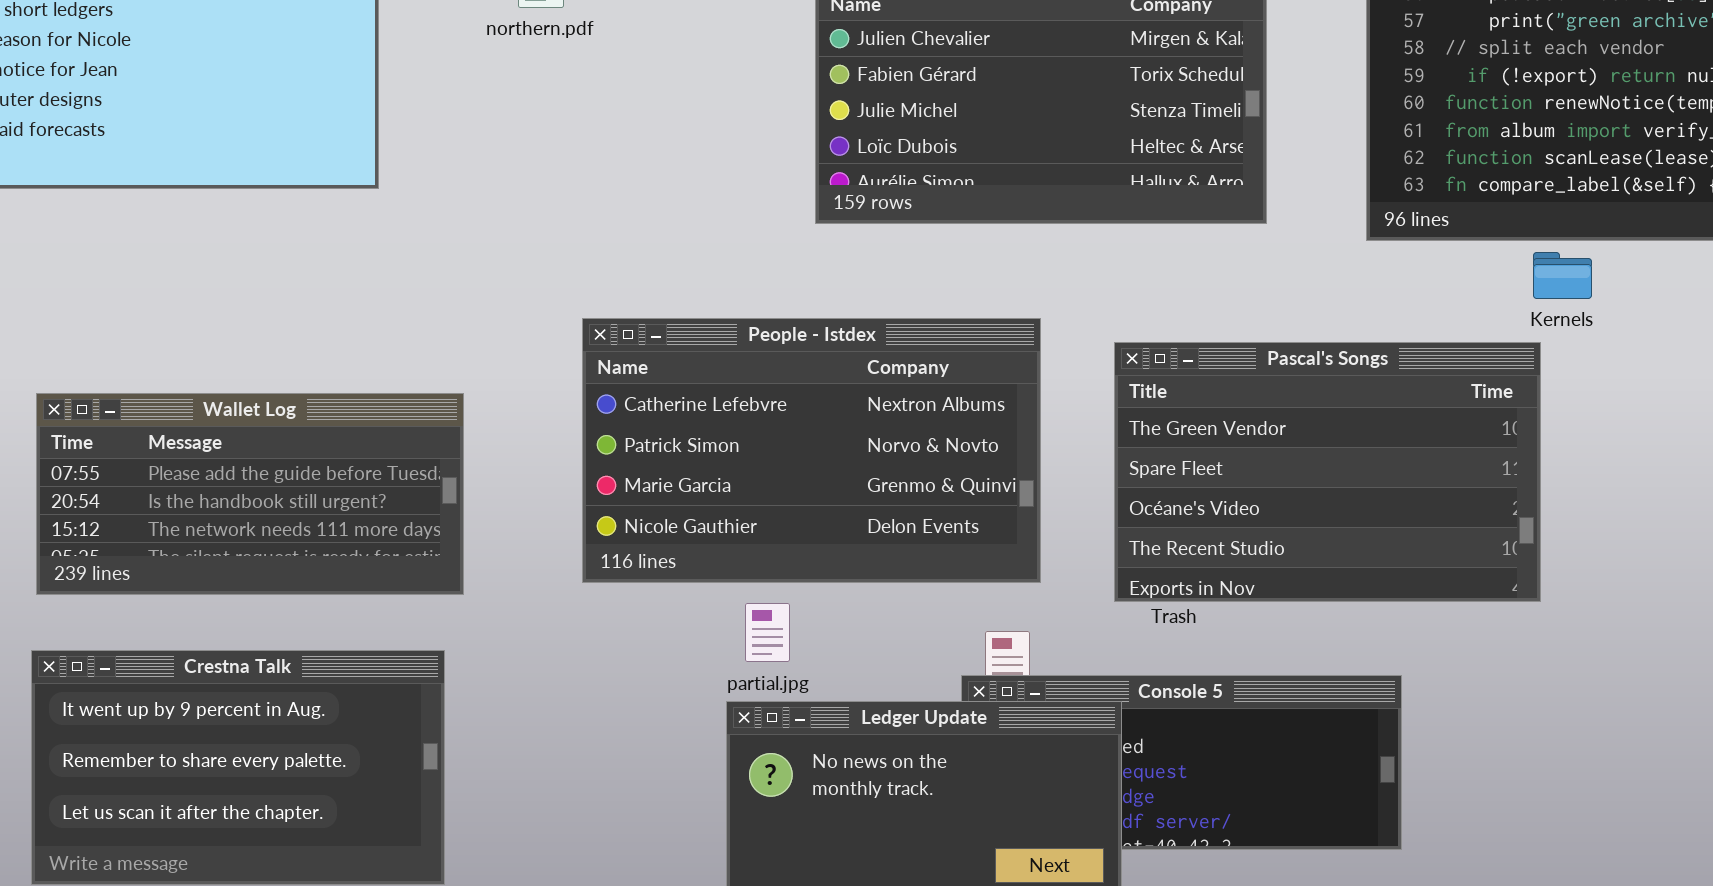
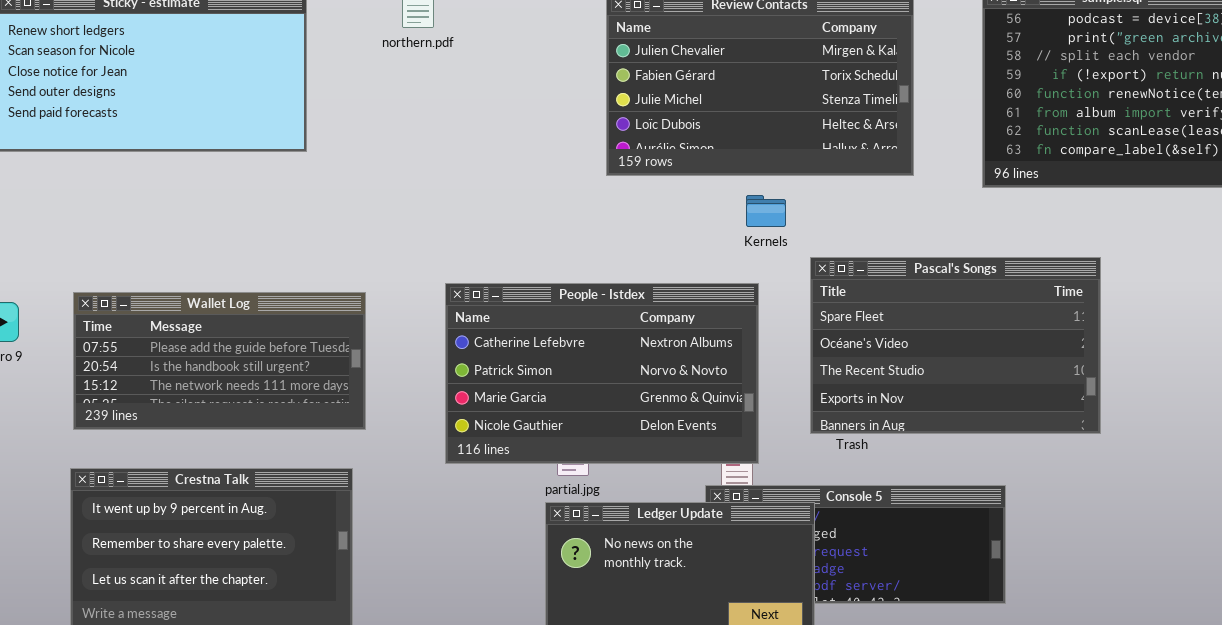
Kernels: [1533,252,1592,299] -> [746,195,786,227], moved
People - Istdex: [582,318,1041,583] -> [445,283,759,464], moved
Pascal's Songs: [1114,342,1541,602] -> [810,257,1101,434], scrolled down 1 row

